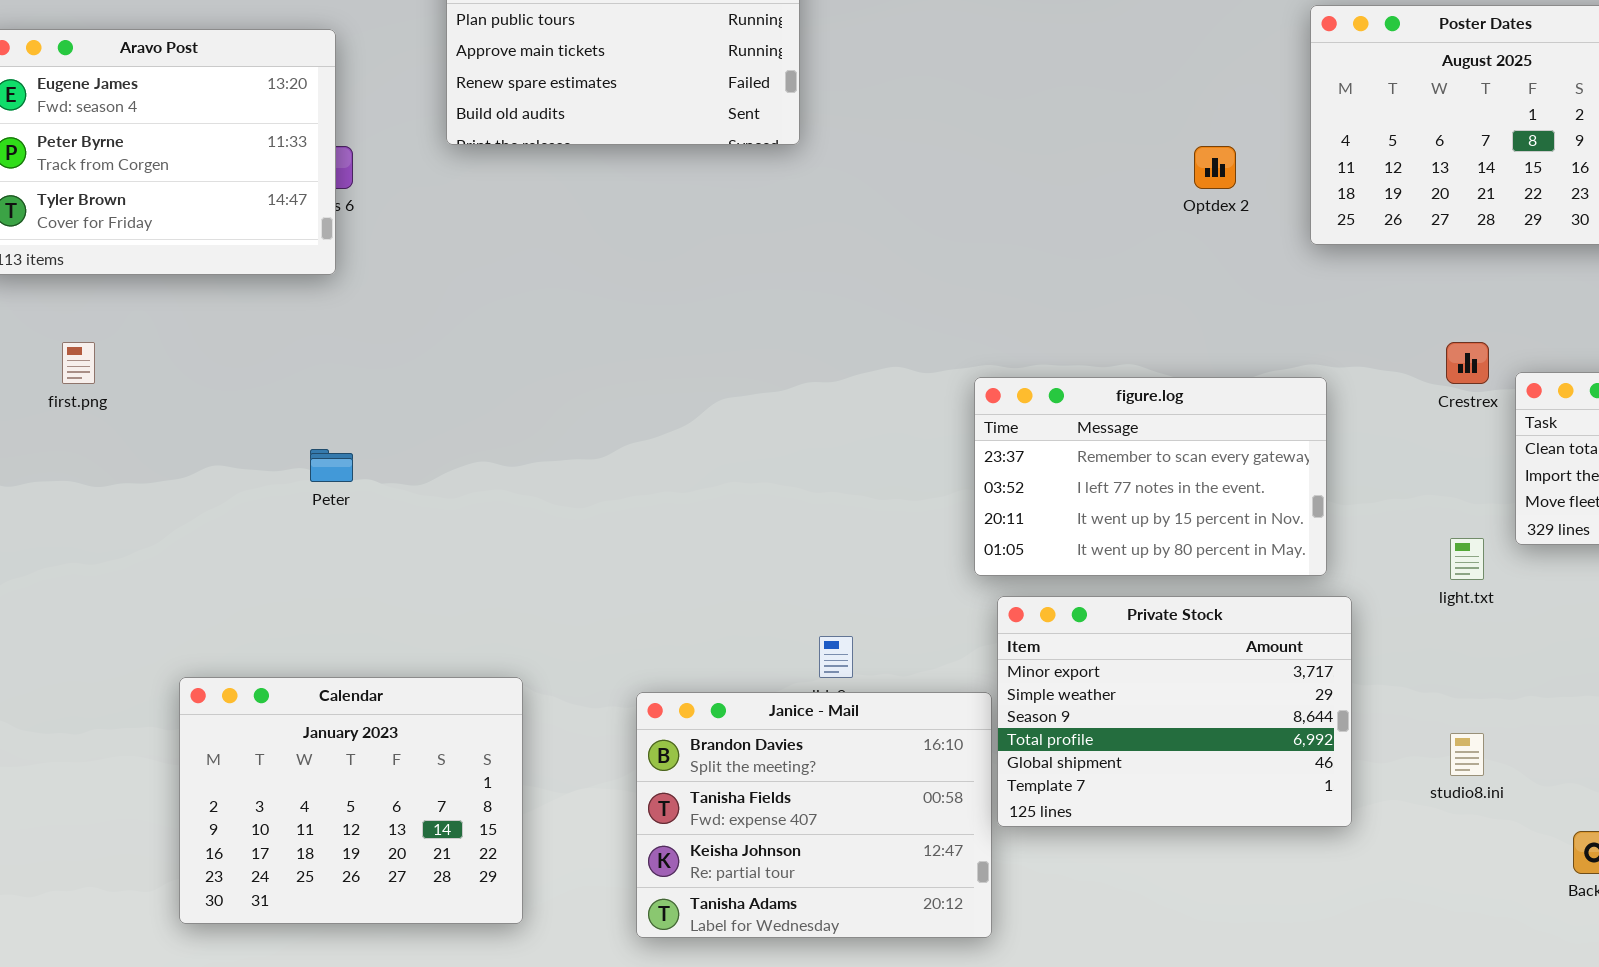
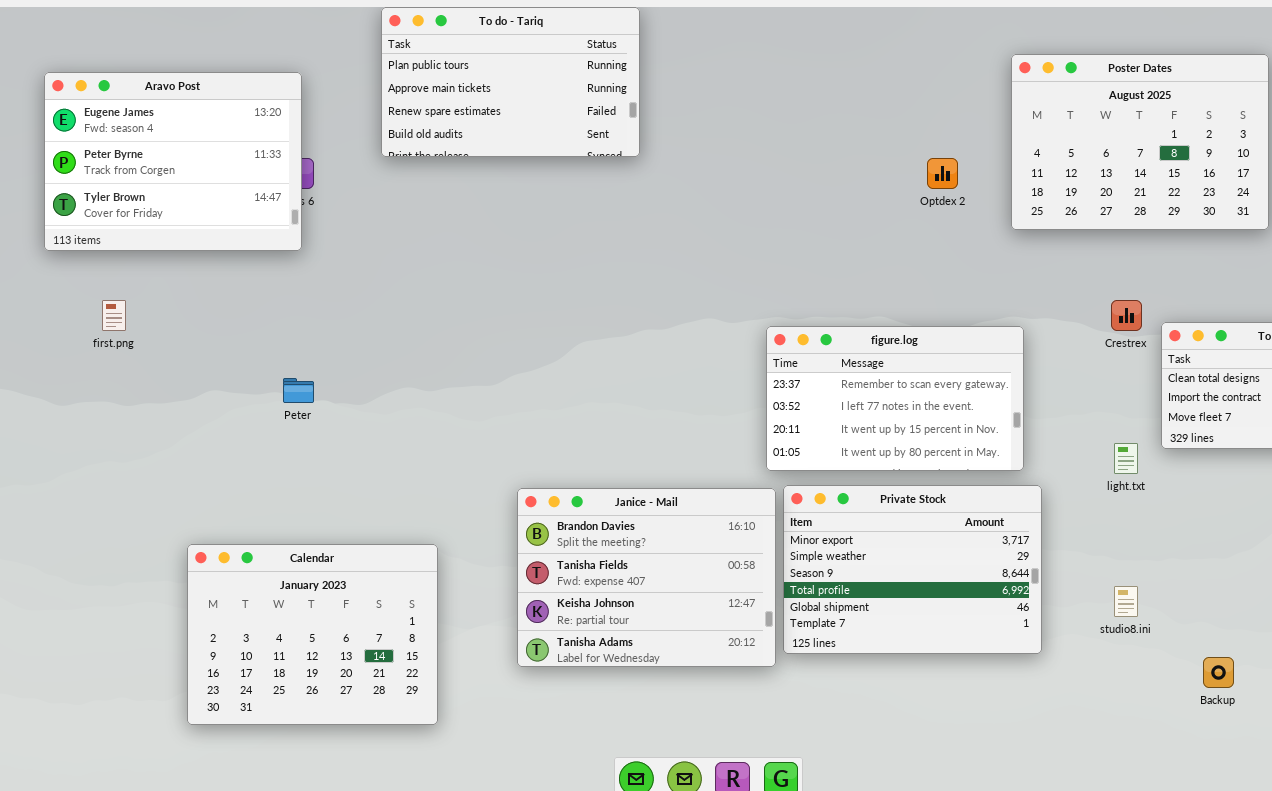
Janice - Mail: [636,692,992,938] -> [517,488,776,667], moved

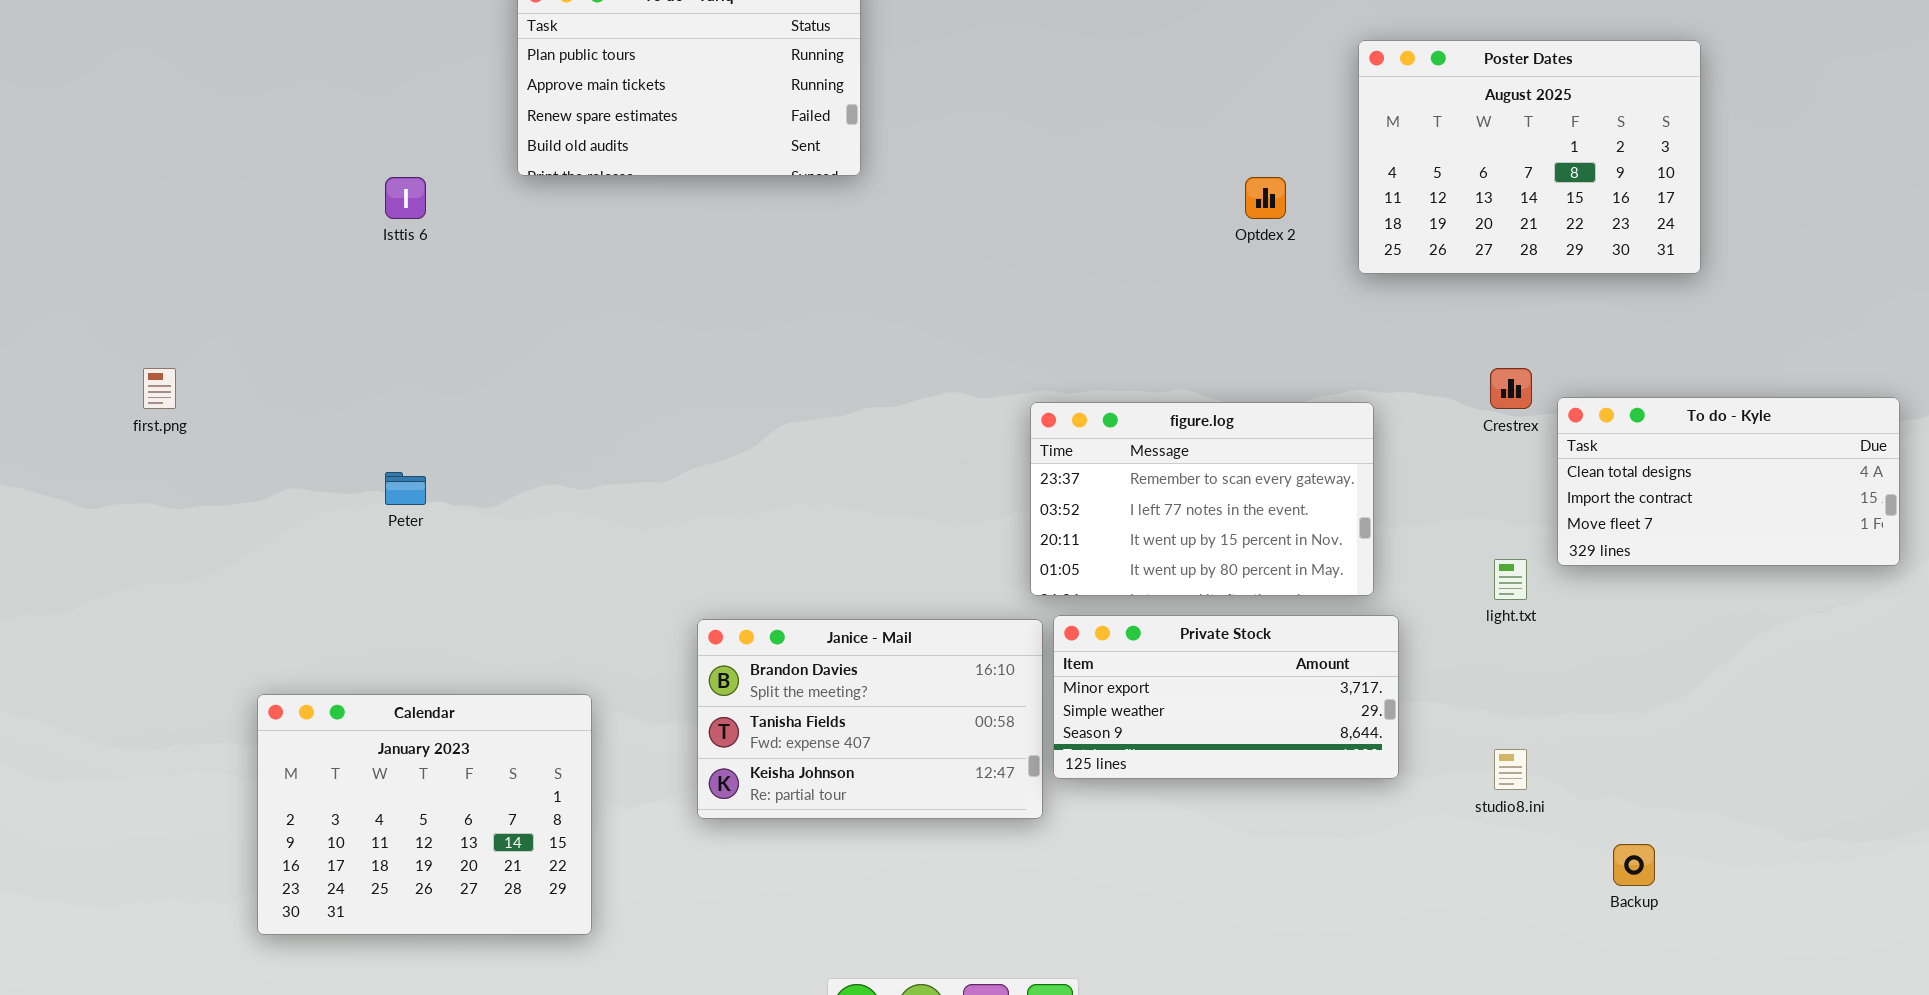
Aravo Post: [44,72,302,251] -> none, closed
Private Stock: [783,485,1042,654] -> [1053,615,1399,779], resized
Janice - Mail: [517,488,776,667] -> [697,619,1043,819], resized

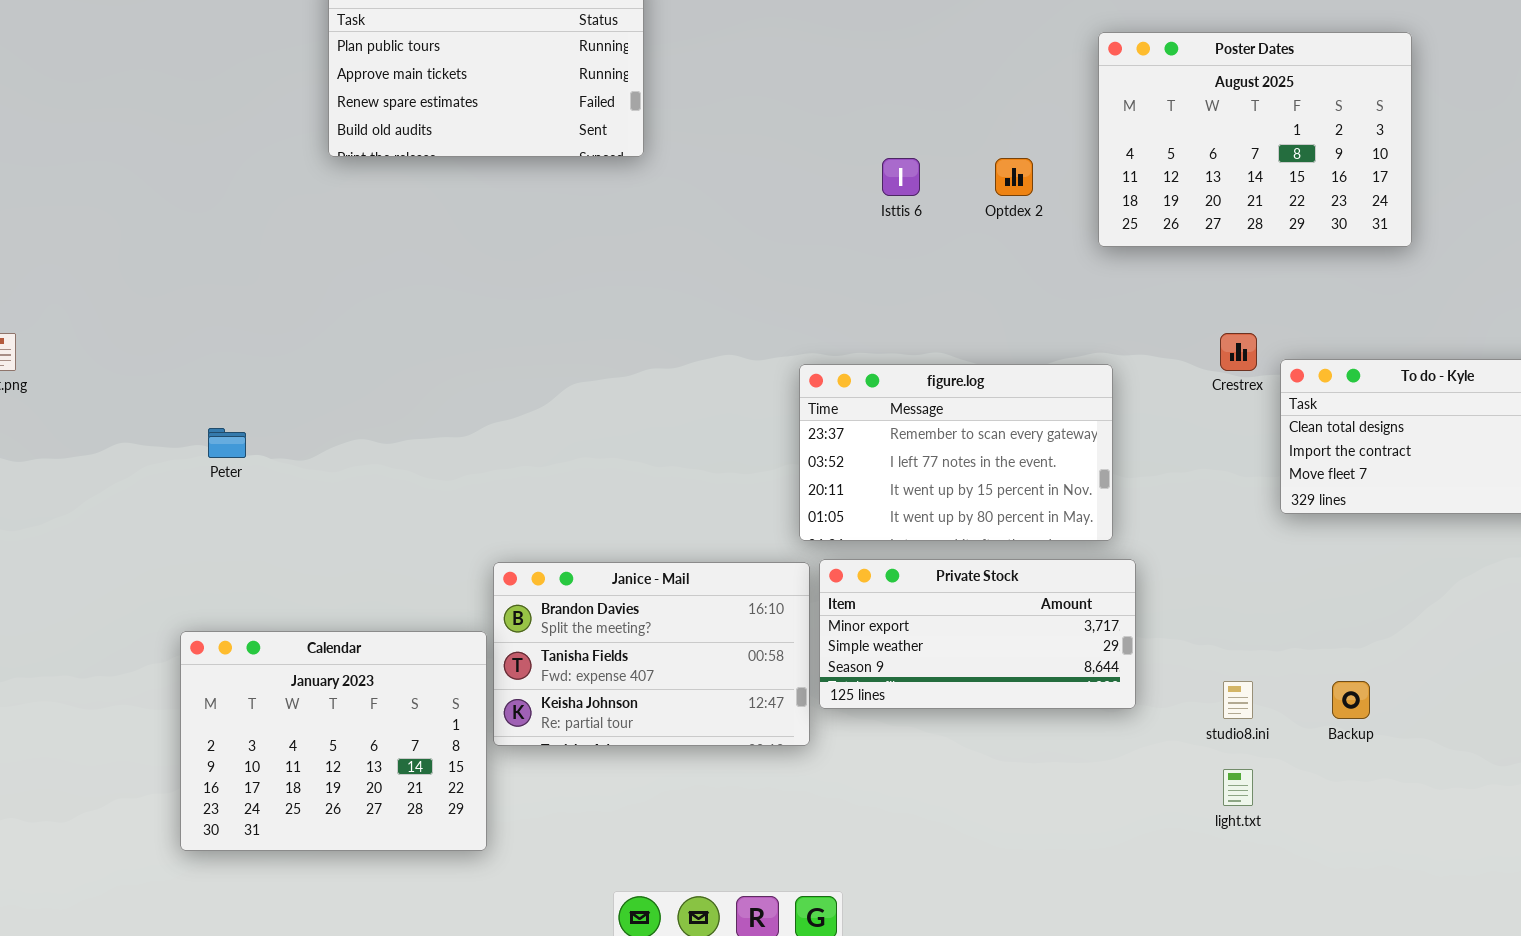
Isttis 6: [385,177,426,219] -> [882,158,920,196], moved
light.txt: [1494,559,1527,600] -> [1223,769,1253,806], moved
Calendar: [257,694,592,935] -> [180,631,487,851], moved
Backup: [1613,844,1655,886] -> [1332,681,1370,719], moved

